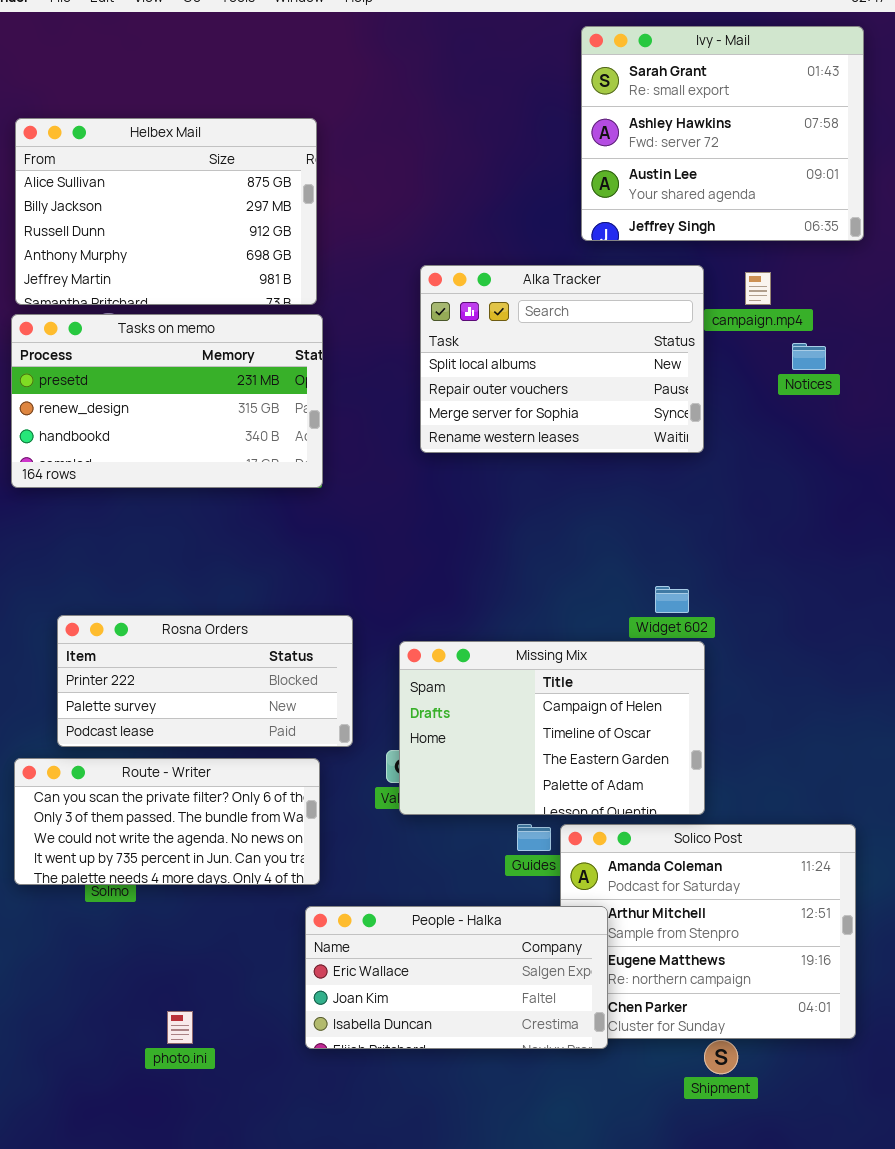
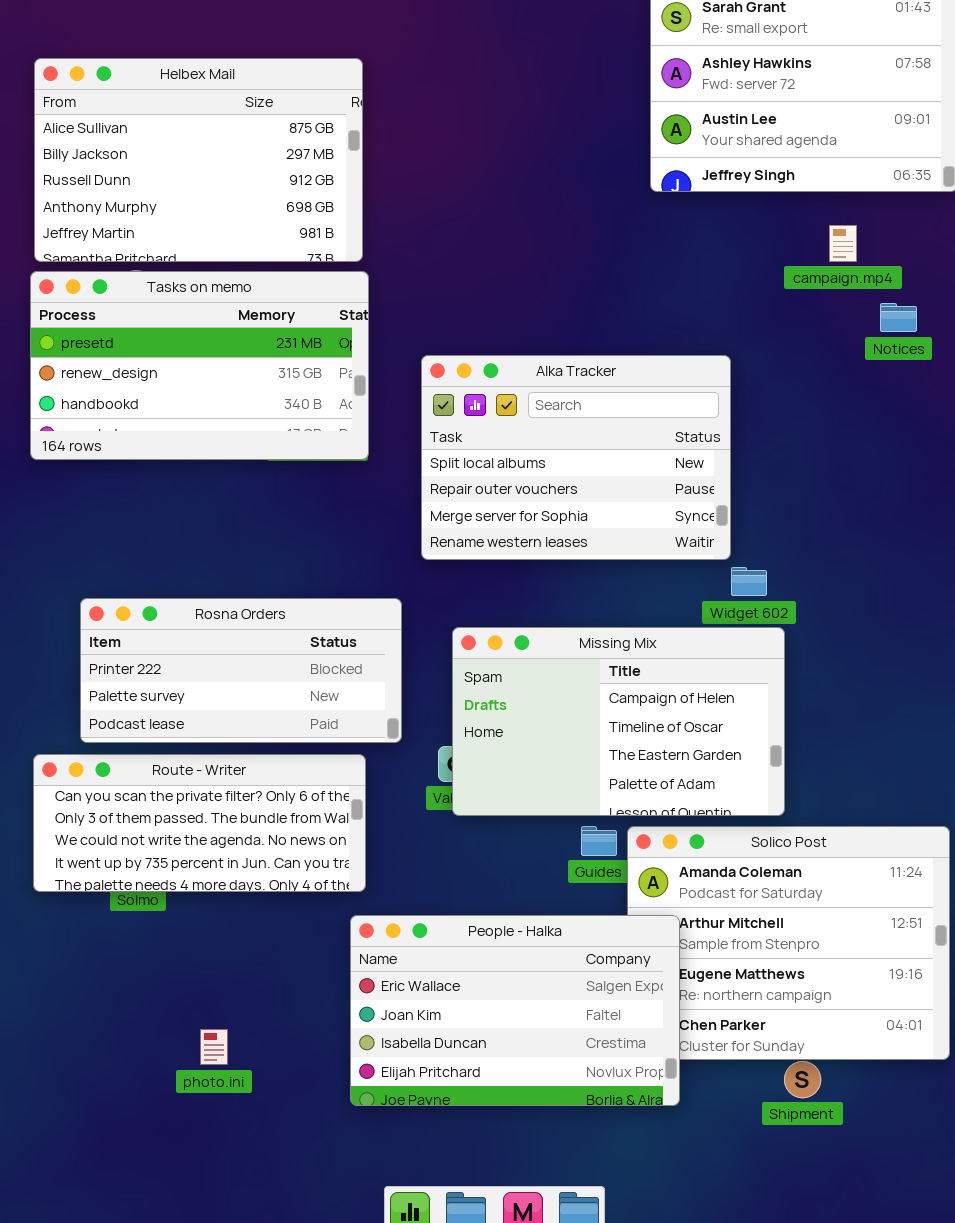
Alka Tracker: [420,265,704,453] -> [421,355,731,560], moved
People - Halka: [305,906,608,1049] -> [350,915,680,1106], resized

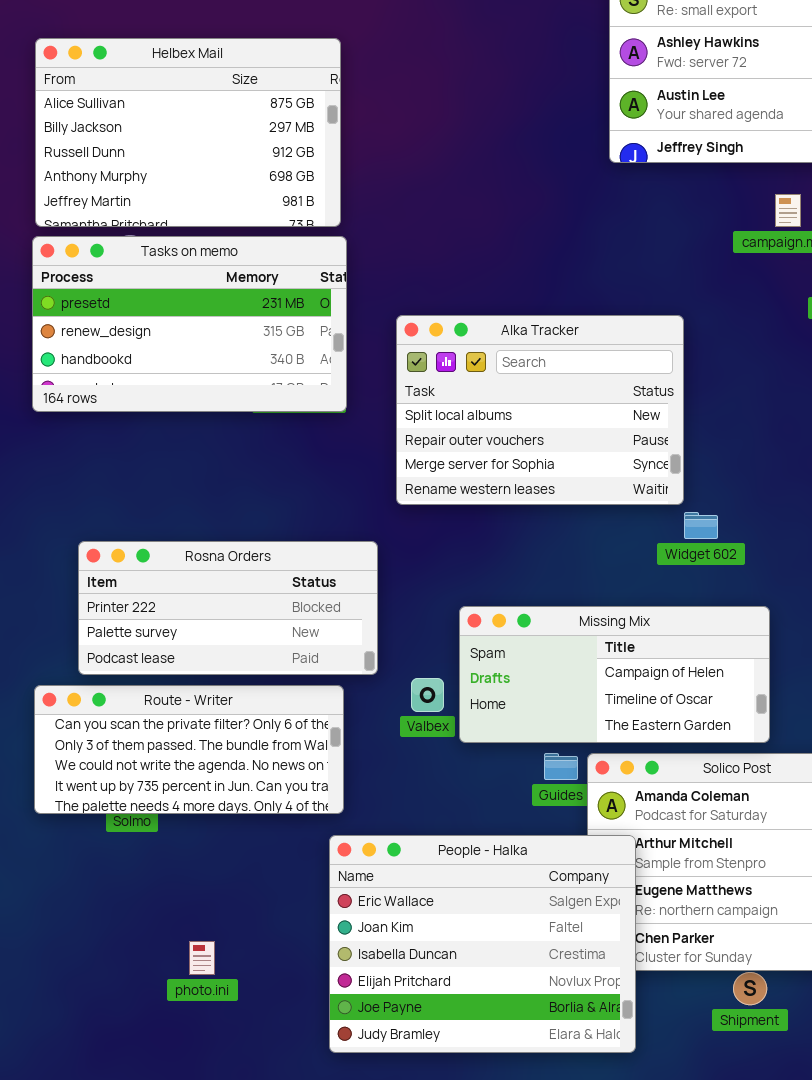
Missing Mix: [452,627,785,816] -> [459,606,770,743], moved, resized
People - Halka: [350,915,680,1106] -> [329,835,636,1053], resized

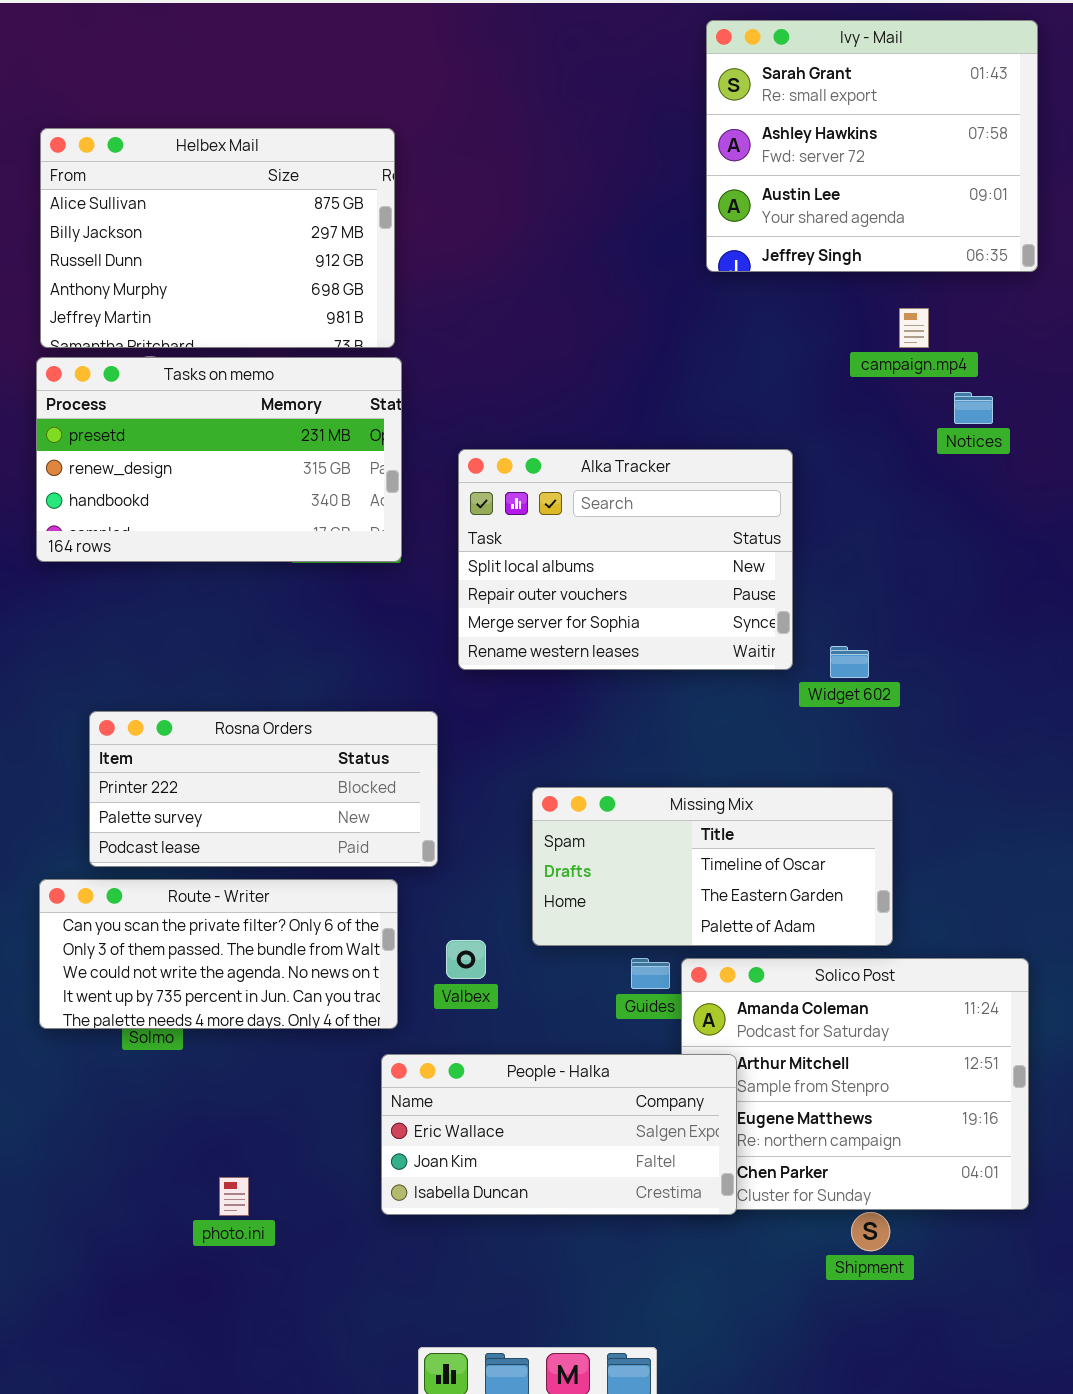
Widget 602: [684,512,718,539] -> [830,646,869,678], moved
Missing Mix: [459,606,770,743] -> [532,787,893,946], scrolled down 1 row
Valbex: [411,678,444,712] -> [446,940,486,979], moved
People - Halka: [329,835,636,1053] -> [381,1054,737,1215], resized

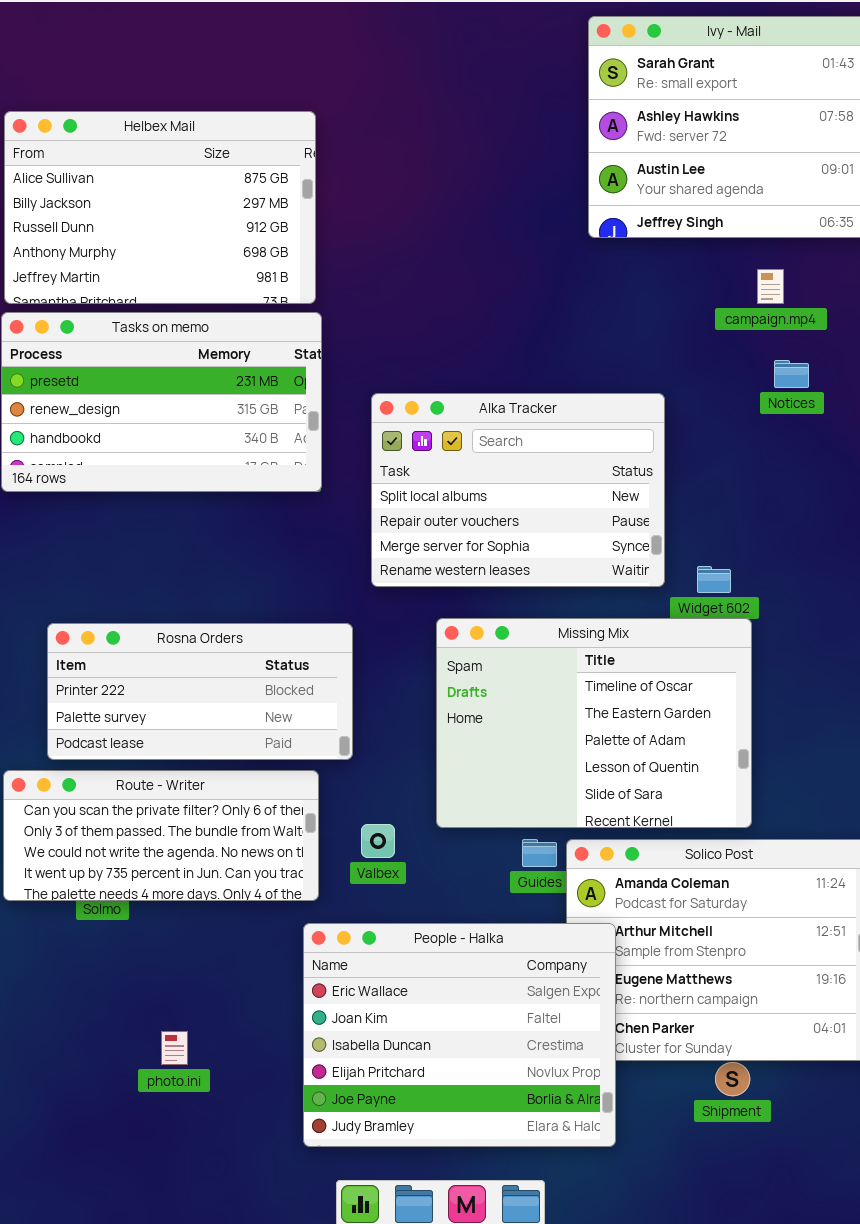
Notices: [954,392,993,424] -> [774,360,809,388], moved
Missing Mix: [532,787,893,946] -> [436,618,752,828], resized
People - Halka: [381,1054,737,1215] -> [303,923,616,1147], resized

